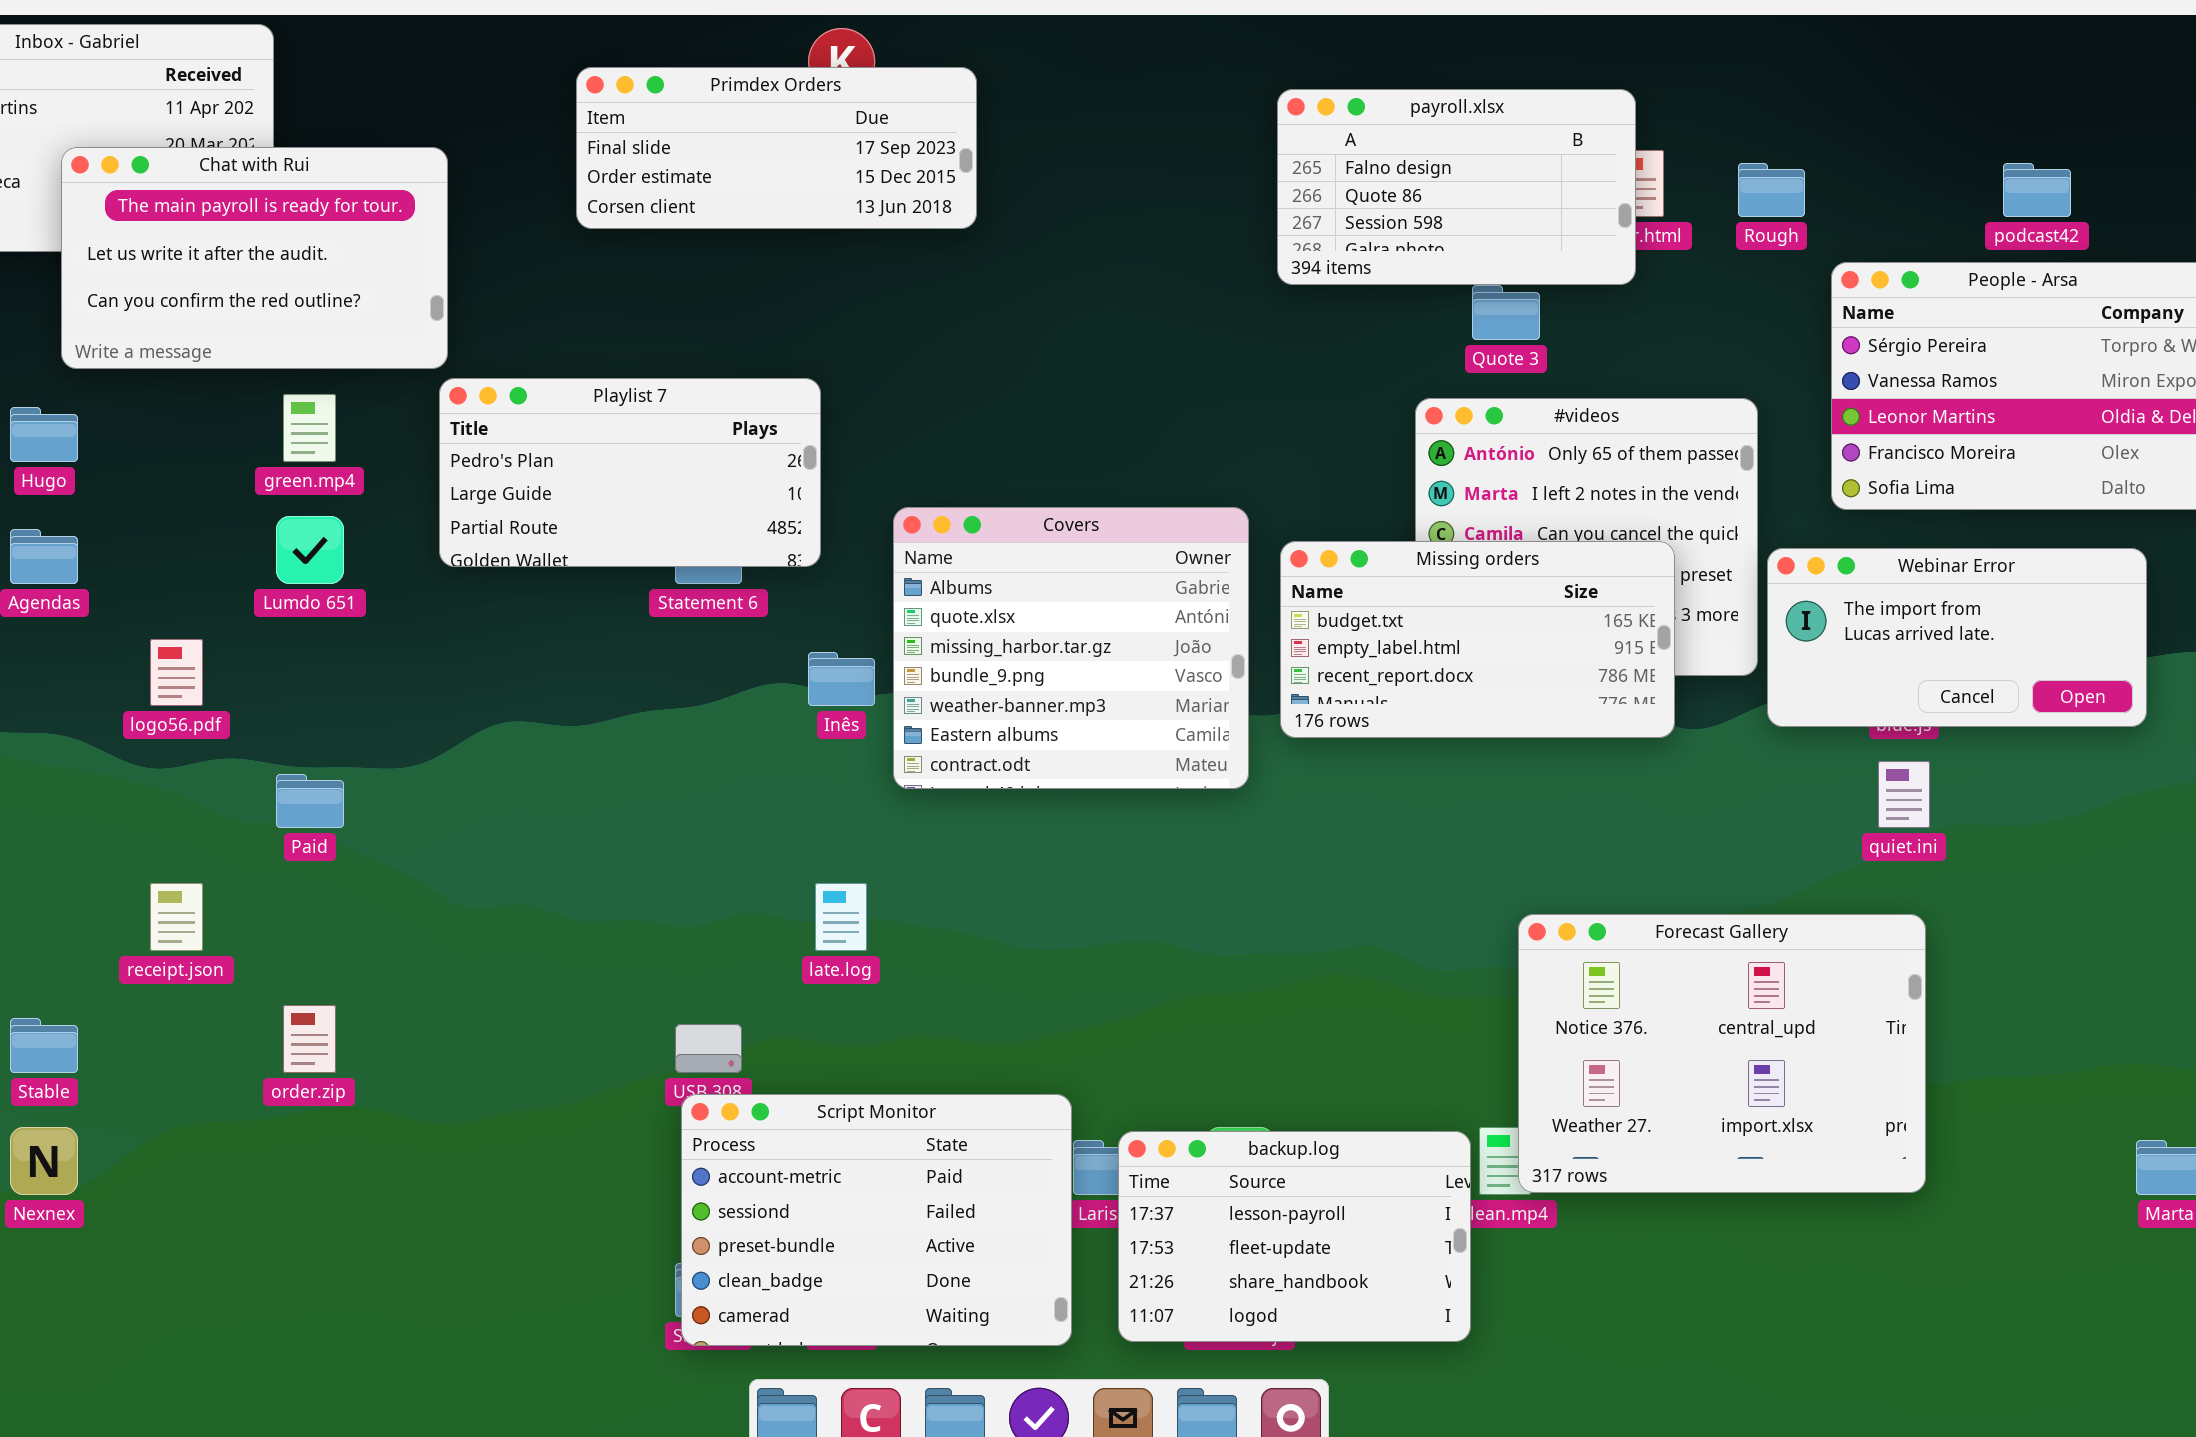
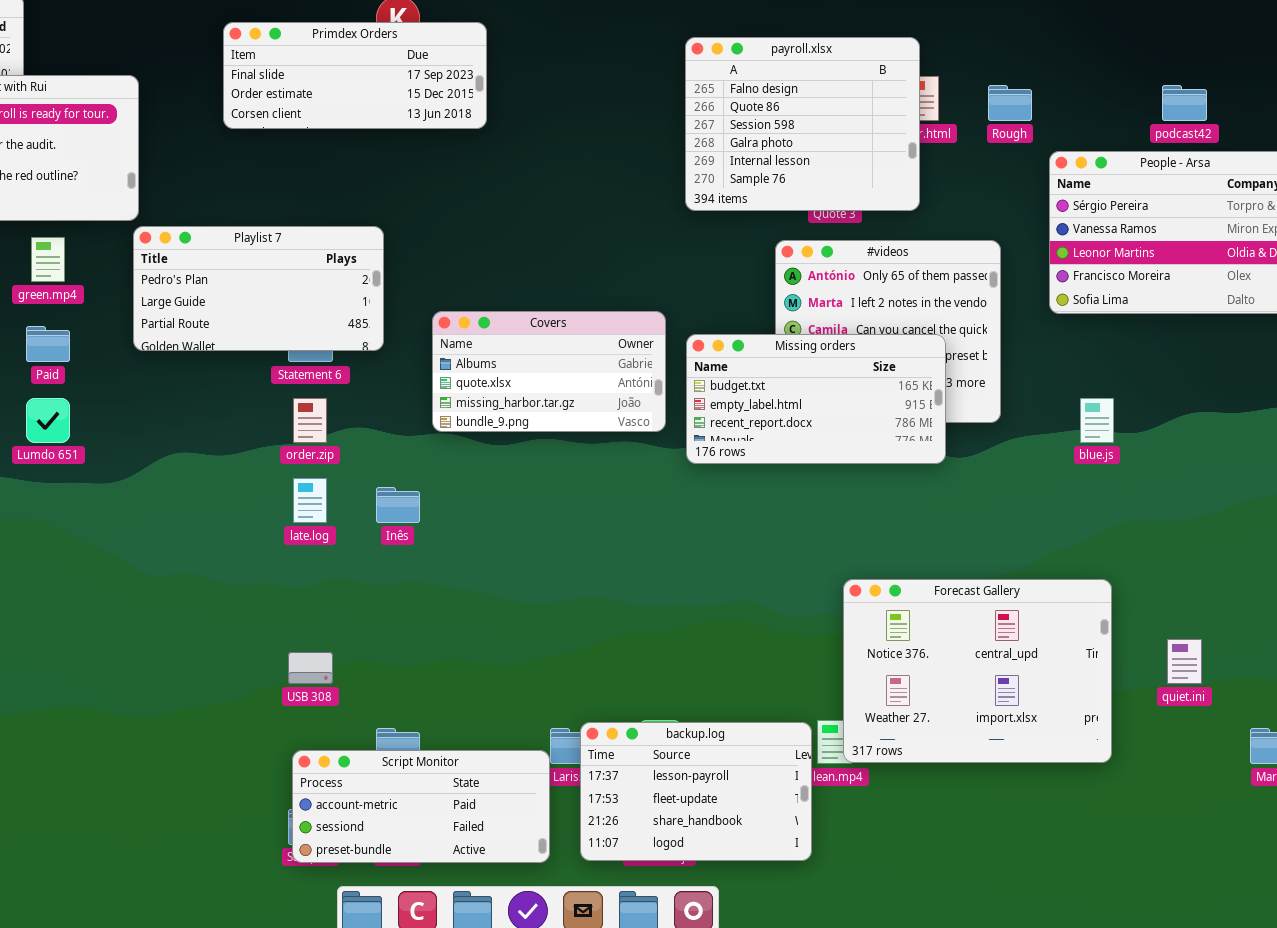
payroll.xlsx: [1277,89,1636,285] -> [685,37,920,211], resized
Covers: [893,507,1249,789] -> [432,311,666,432], resized
Lumdo 651: [276,516,344,584] -> [26,398,70,443], moved
Webinar Error: [1767,548,2147,727] -> none, closed
Inês: [808,652,875,706] -> [376,487,420,523], moved
quiet.ini: [1878,761,1930,828] -> [1167,639,1202,684], moved
Paid: [276,774,344,828] -> [26,326,70,362], moved
late.log: [815,883,867,951] -> [293,478,327,523], moved
order.zip: [283,1005,336,1073] -> [293,398,327,443], moved
Script Monitor: [681,1094,1072,1346] -> [292,750,550,863], resized

